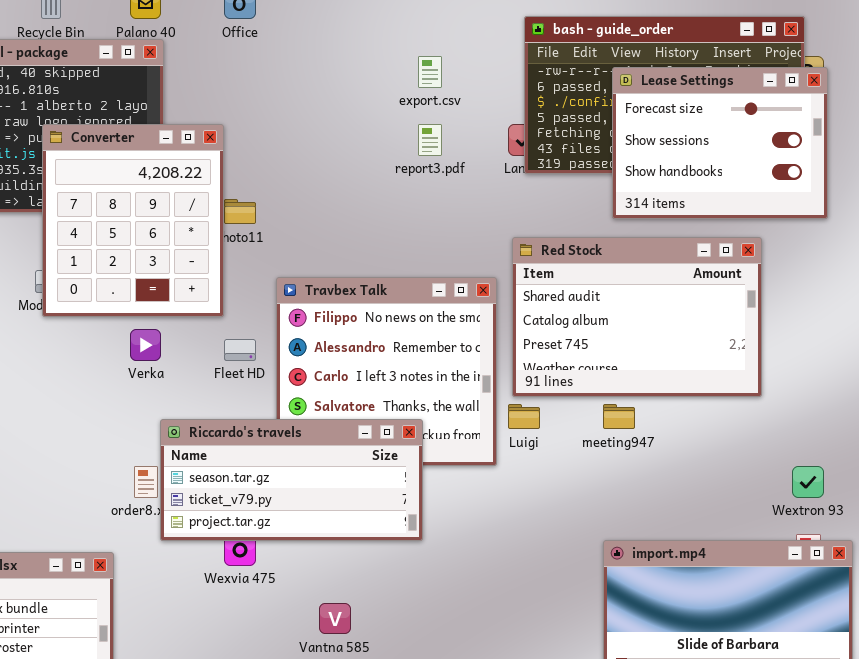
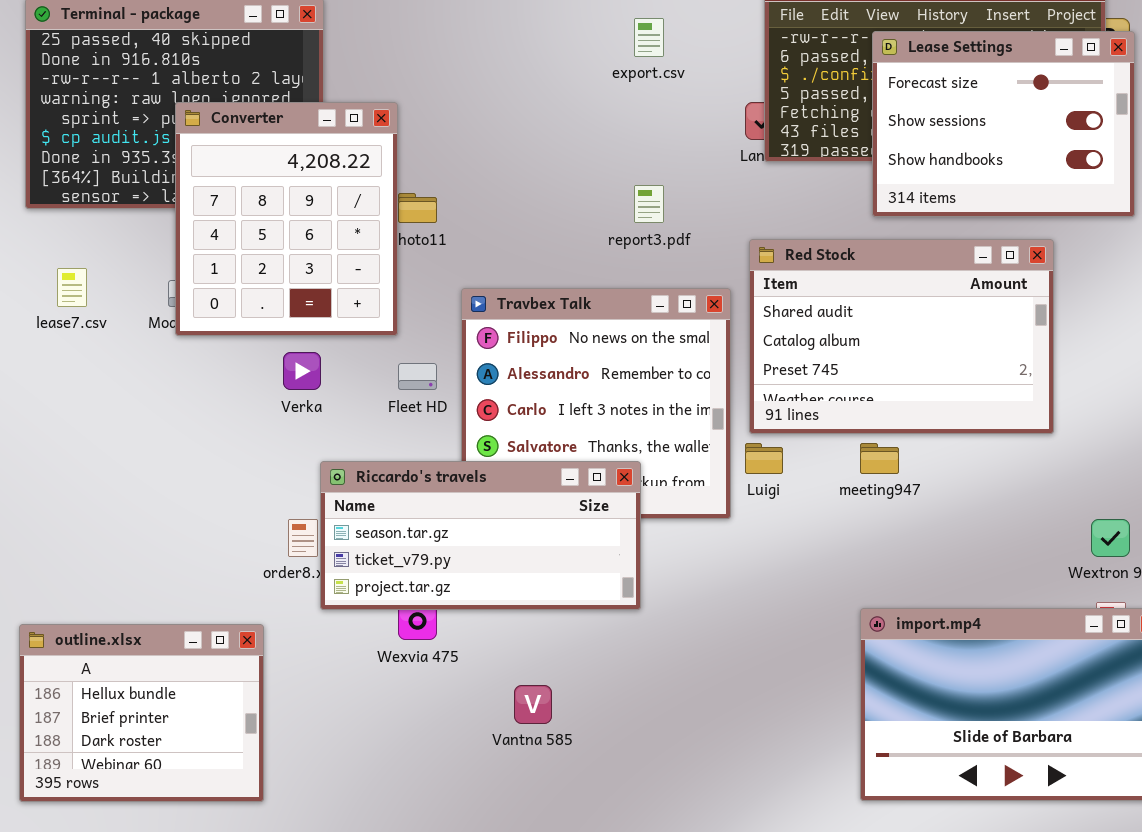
report3.pdf: [418,124,442,156] -> [634,185,664,223], moved

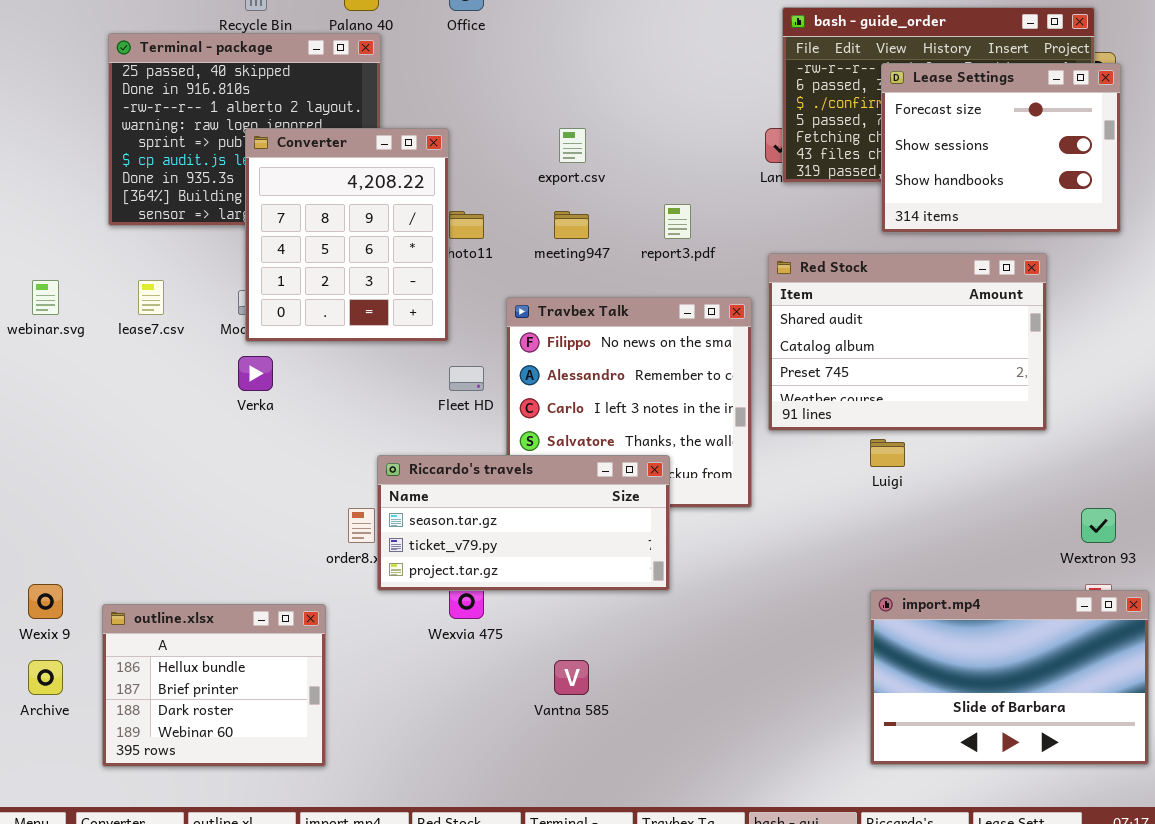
export.csv: [634,18,664,57] -> [559,128,586,163], moved
Verka: [283,352,321,390] -> [238,356,273,391], moved
Luigi: [745,443,783,474] -> [870,439,905,467], moved
meeting947: [860,443,899,474] -> [554,211,589,239], moved

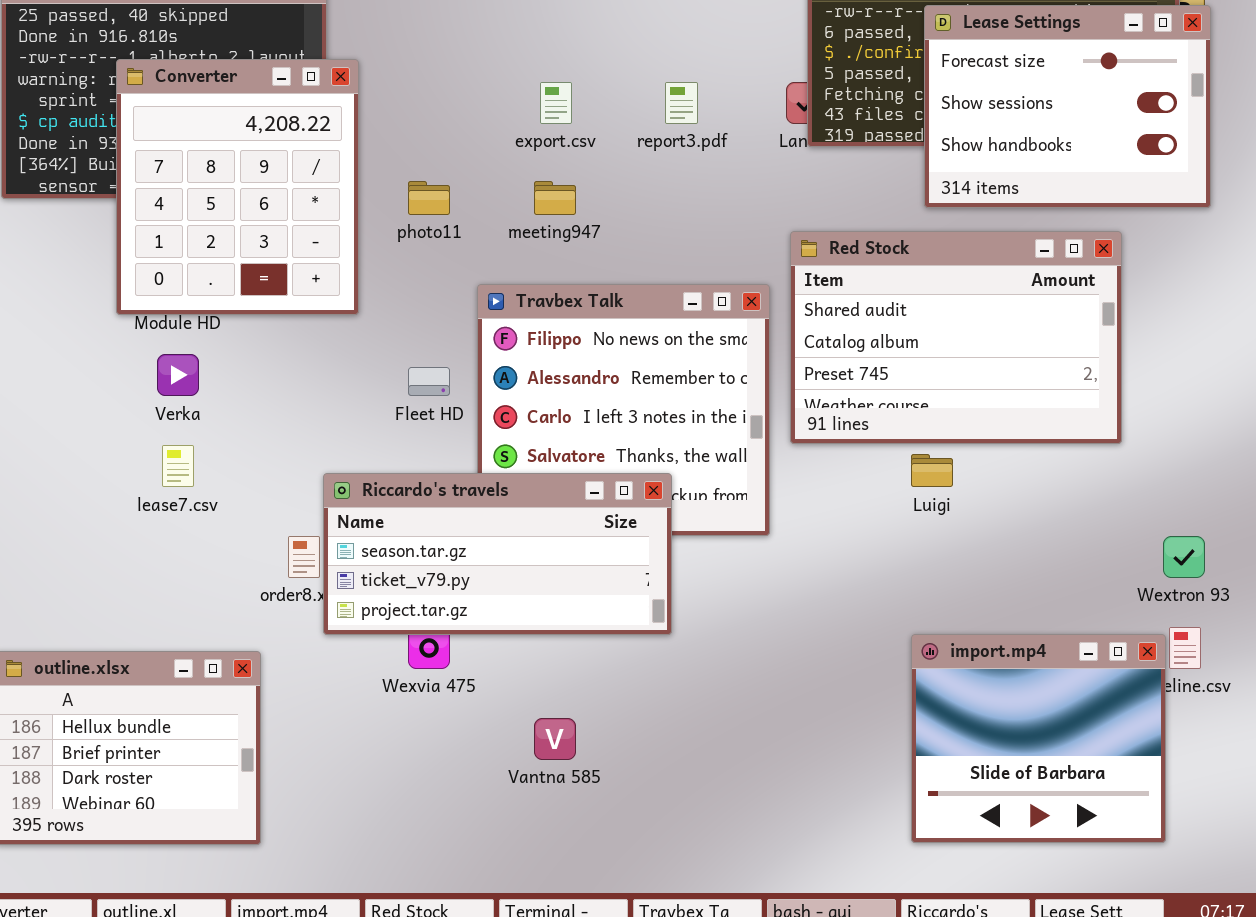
Converter: [245,128,449,342] -> [116,59,359,315], moved
report3.pdf: [664,204,691,239] -> [665,82,698,124], moved
lease7.csv: [138,280,164,315] -> [162,445,194,487], moved
import.mp4: [870,590,1149,765] -> [911,634,1166,843], resized

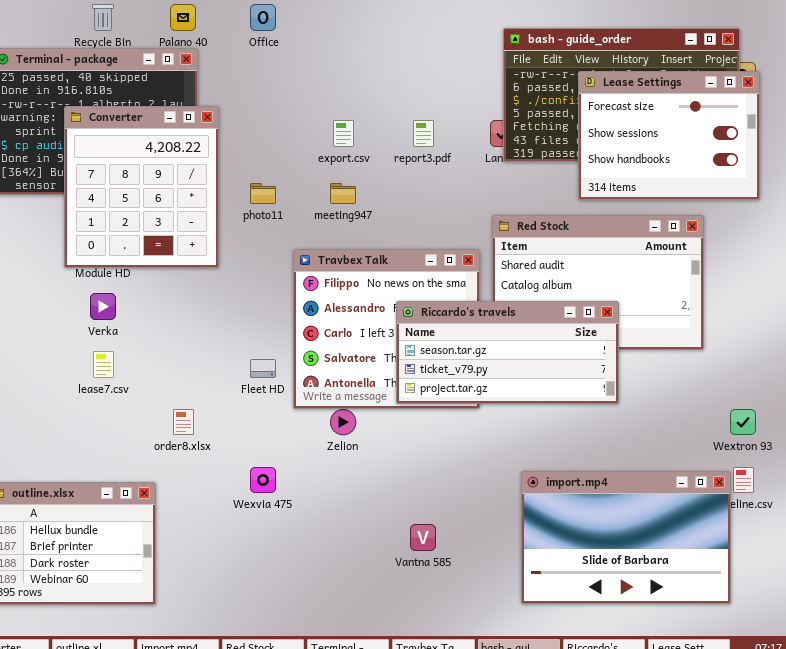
Fleet HD: [408,367,450,396] -> [250,359,276,378], moved
Riccardo's travels: [323,473,672,635] -> [396,301,619,404], moved
import.mp4: [911,634,1166,843] -> [521,471,731,604], resized
Vantna 585: [534,718,576,760] -> [410,524,436,551], moved

